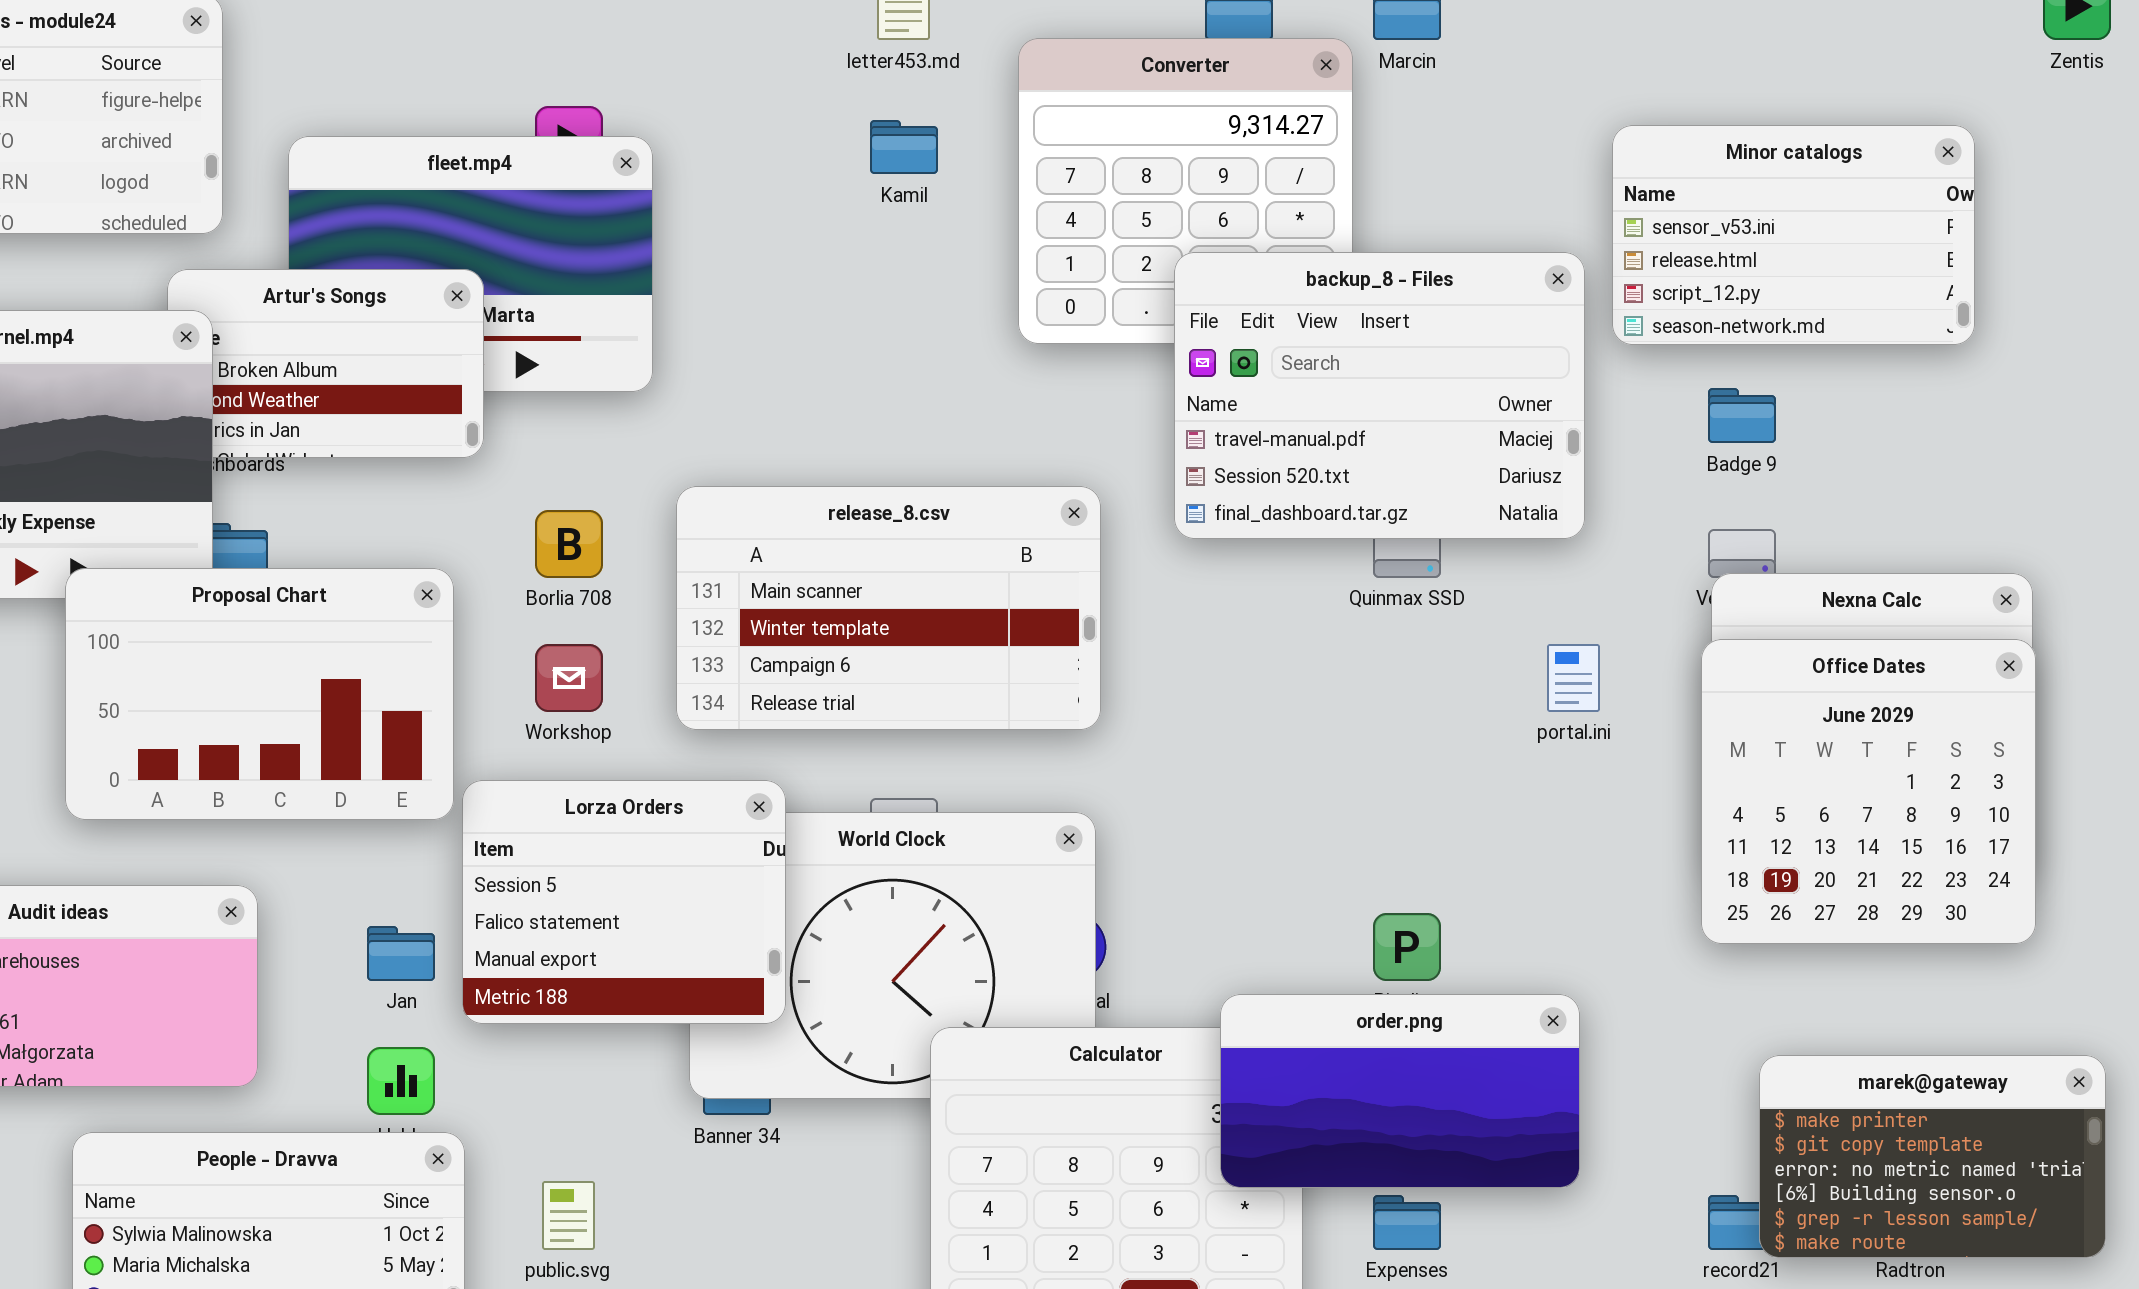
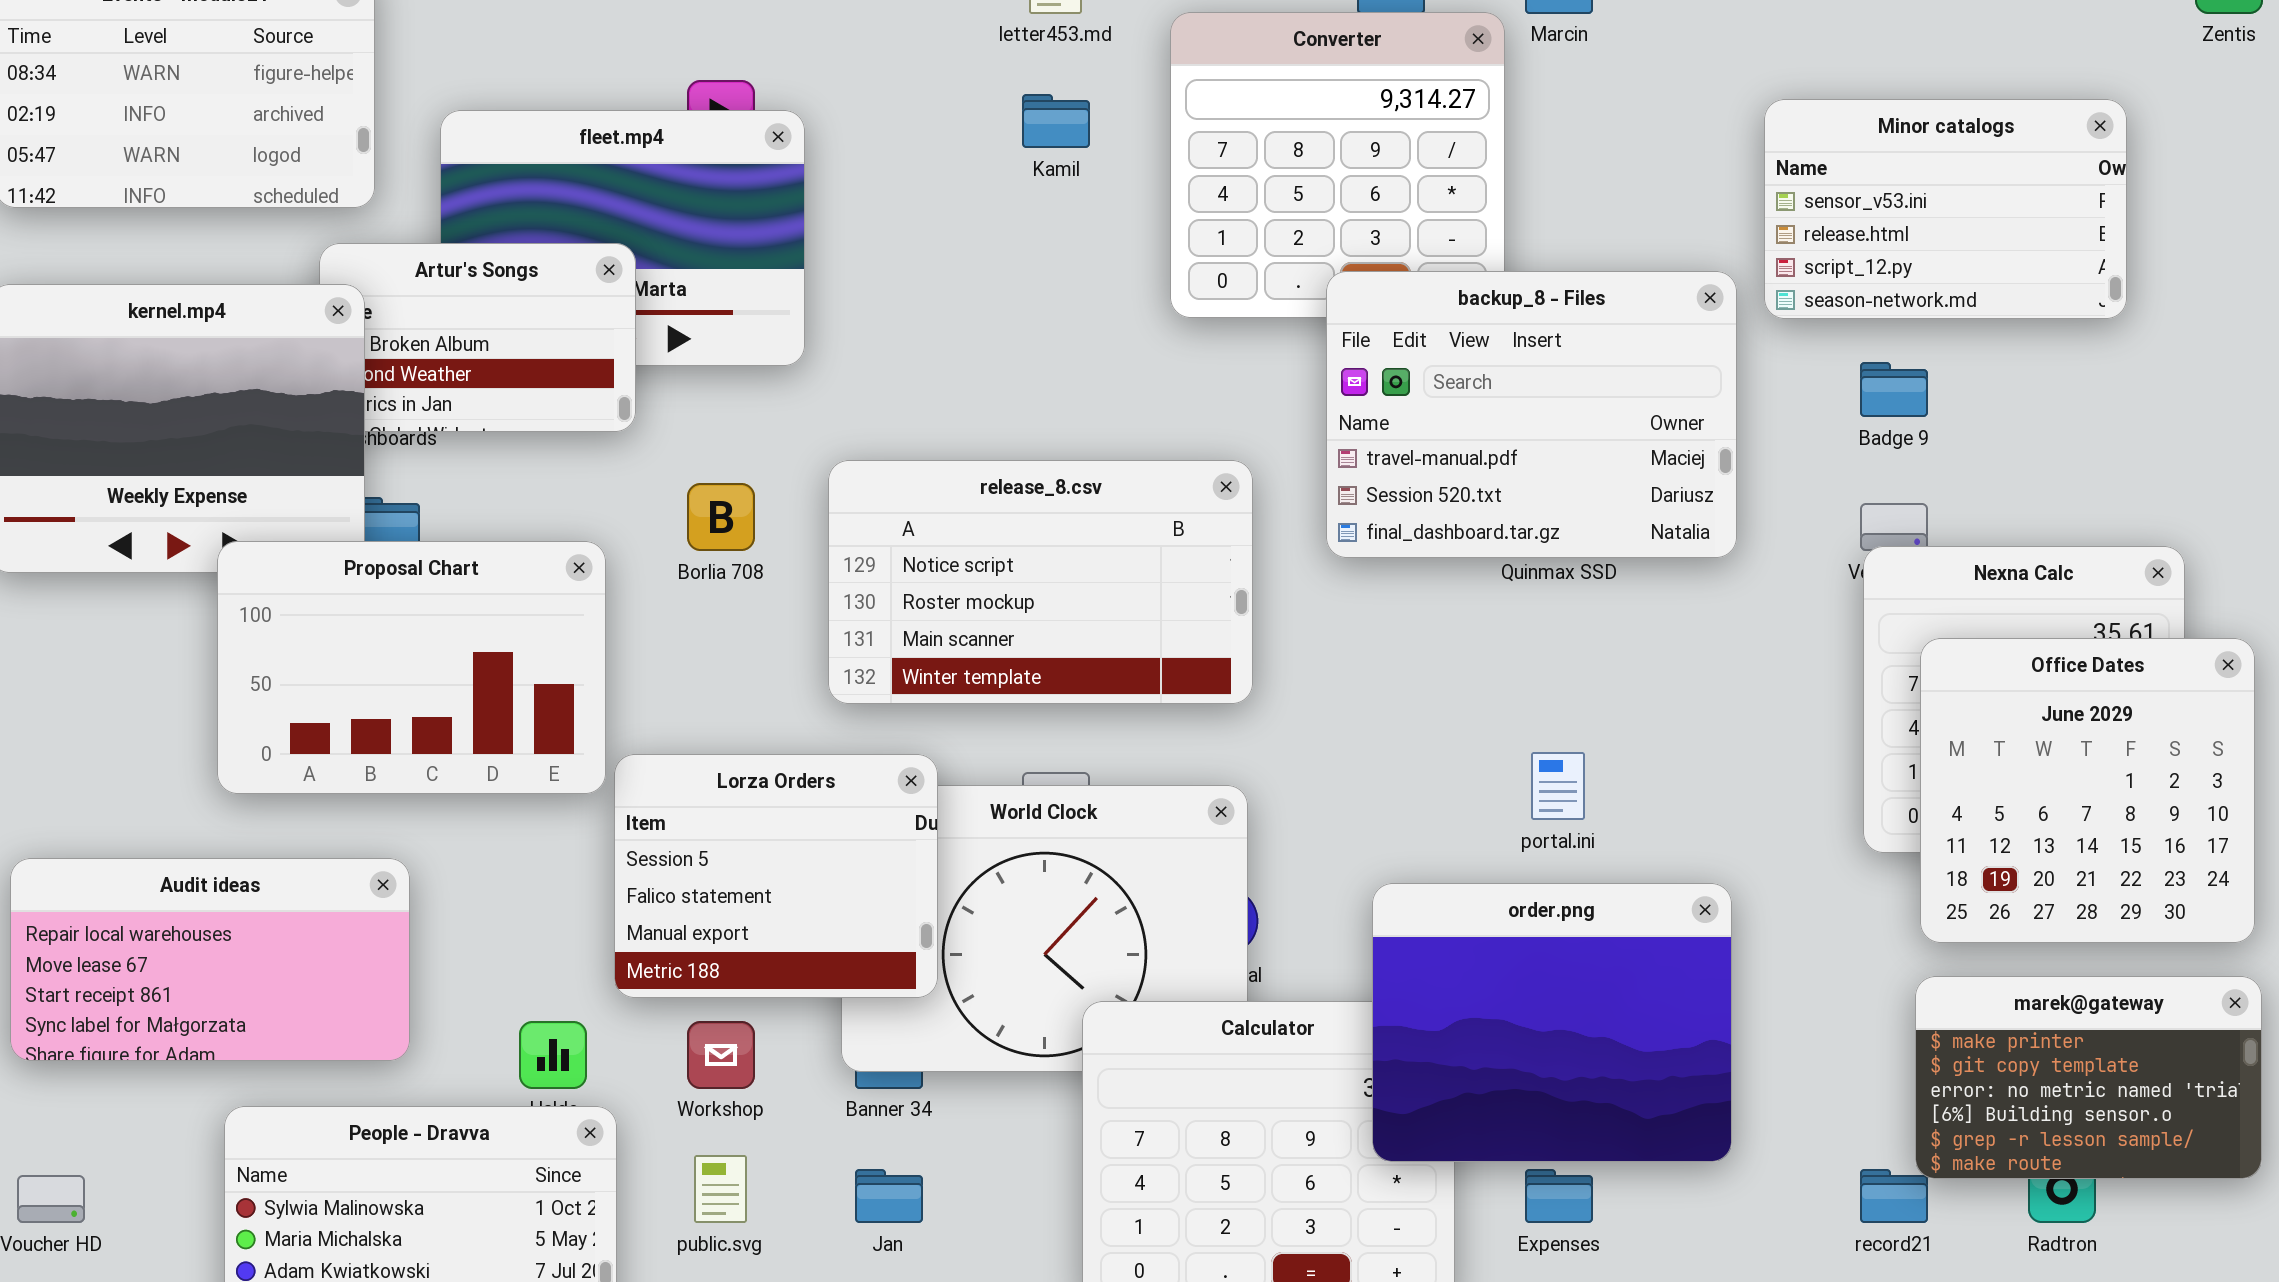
backup_8 - Files: [1174,252,1585,539] -> [1326,271,1737,558], moved
release_8.csv: [676,486,1101,730] -> [828,460,1253,704], scrolled up 2 rows
Office Dates: [1701,639,2036,944] -> [1920,638,2255,943], moved
Workshop: [535,644,603,712] -> [687,1021,755,1089], moved
portal.ini: [1547,644,1600,712] -> [1531,752,1585,820], moved
Jan: [367,926,435,981] -> [855,1169,923,1223], moved
order.png: [1220,994,1580,1188] -> [1372,883,1732,1162], resized
marek@gateway: [1759,1055,2106,1258] -> [1915,976,2262,1179], moved

